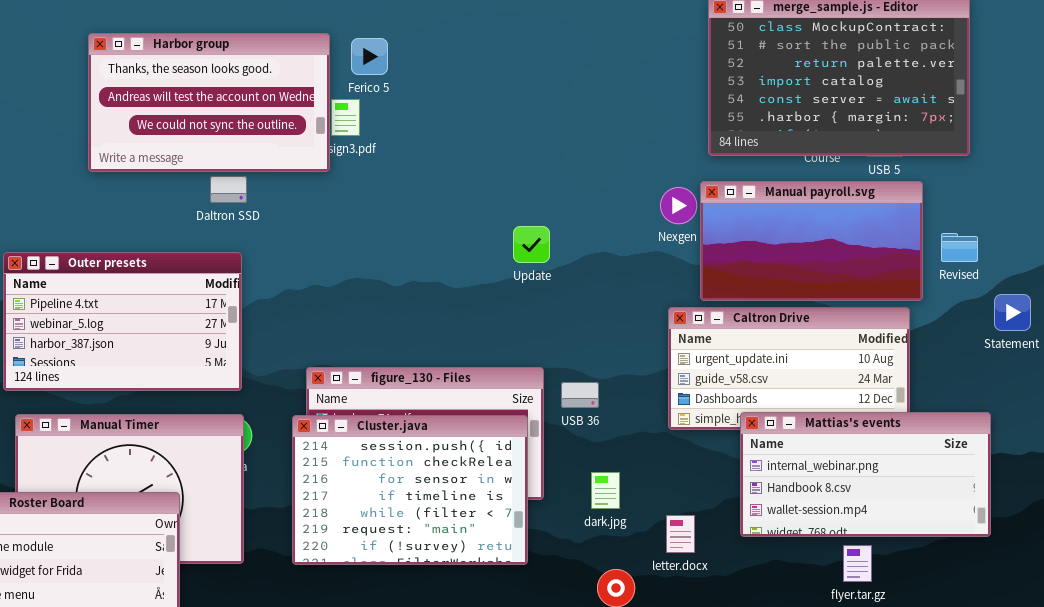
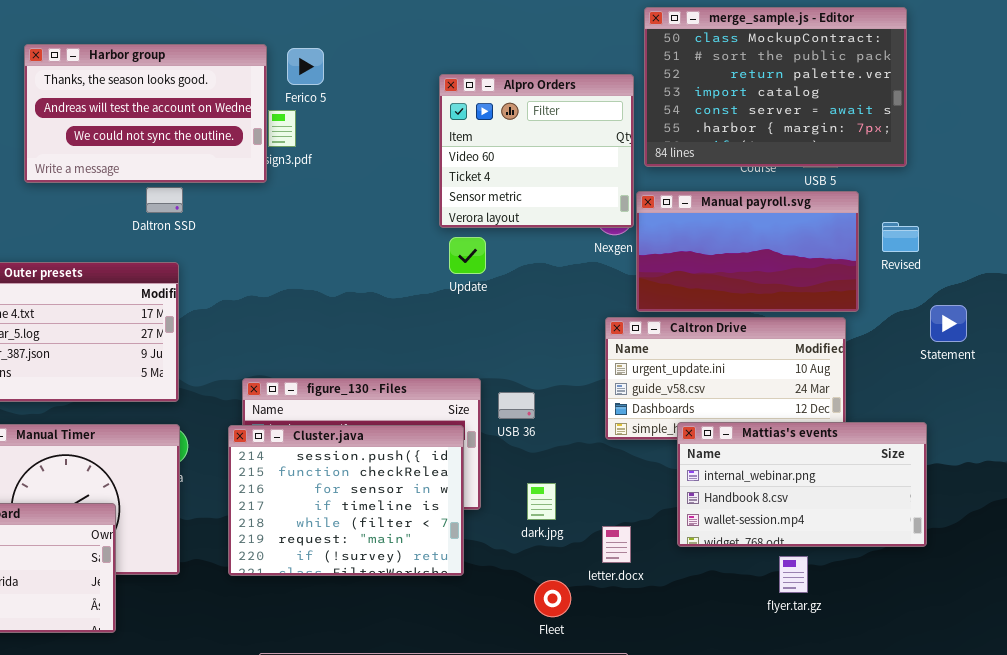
Alpro Orders: none -> [439,74,634,228], opened
Revised: [941,233,978,262] -> [882,222,919,252], moved

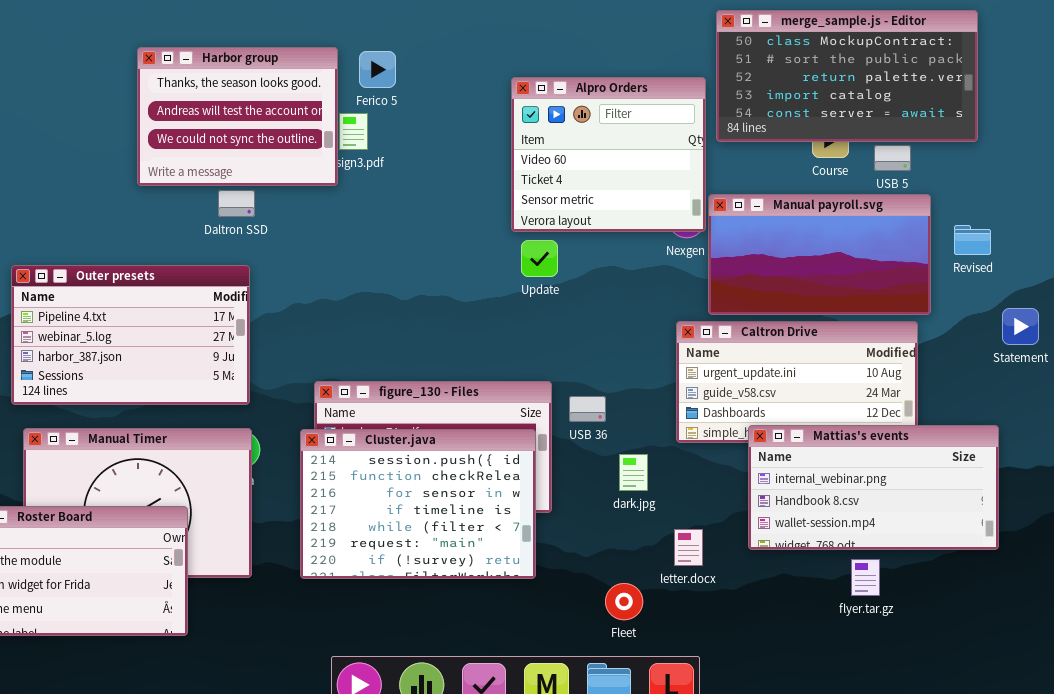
merge_sample.js - Editor: [644,7,907,167] -> [716,10,978,142], resized
Harbor group: [24,44,267,183] -> [137,47,338,186], resized
dark.jpg: [527,483,556,520] -> [619,454,648,491], moved

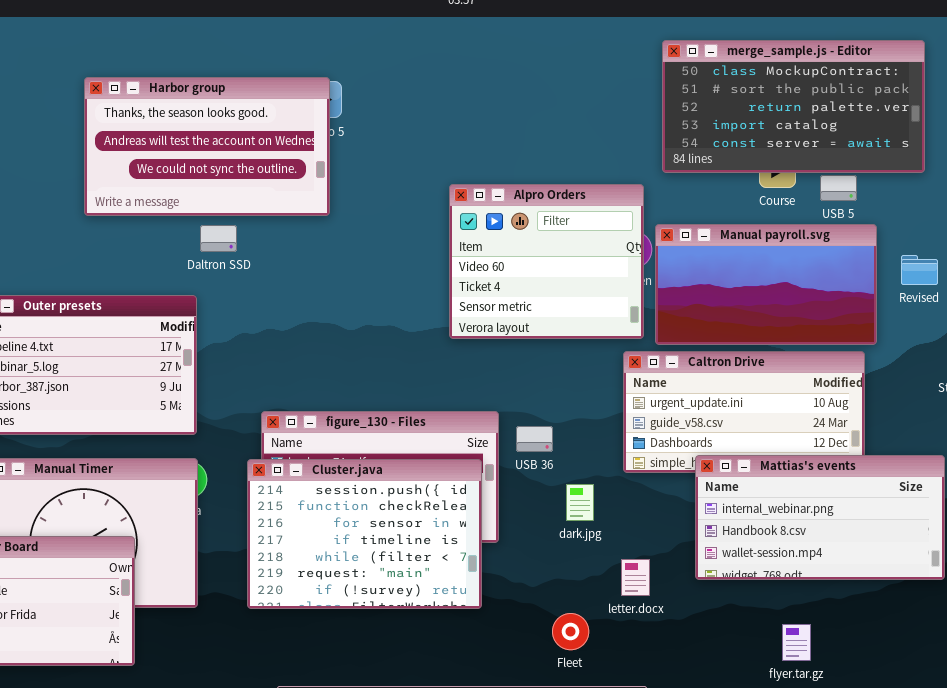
Harbor group: [137,47,338,186] -> [84,77,330,216], resized
Alpro Orders: [511,77,706,232] -> [449,184,644,339], moved
Daltron SSD: [218,190,255,217] -> [200,225,237,252], moved
flyer.tar.gz: [851,559,880,596] -> [782,624,811,661], moved

